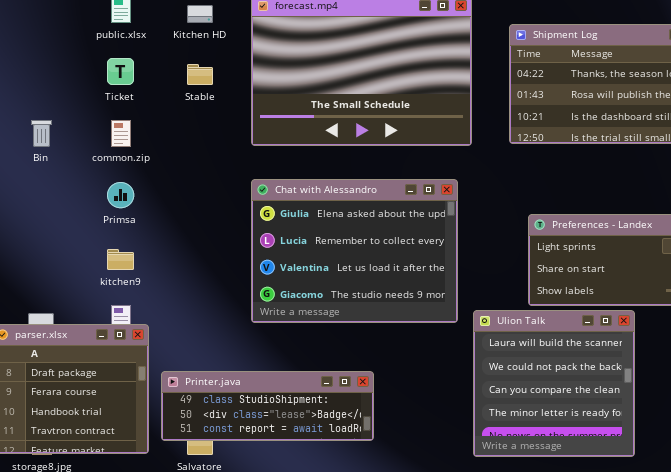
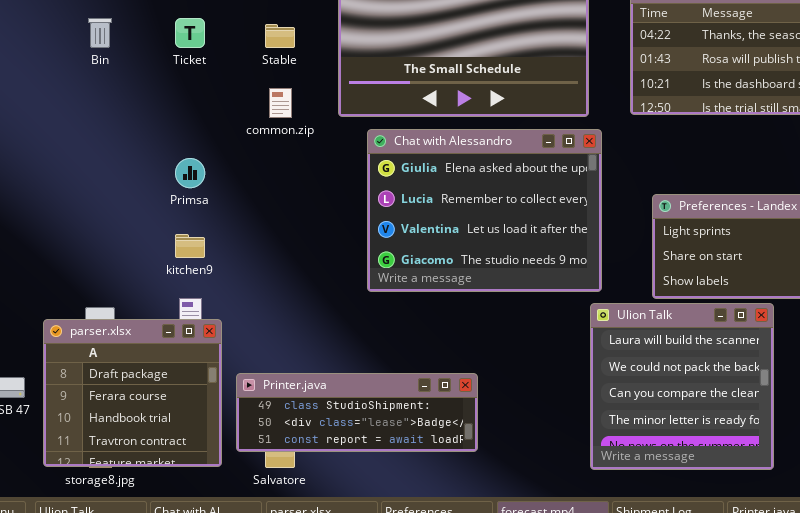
Bin: [31,120,52,147] -> [88,18,112,48], moved
common.zip: [111,120,131,147] -> [269,88,292,118], moved
Chat with Alessandro: [251,179,458,323] -> [367,129,602,292], moved

